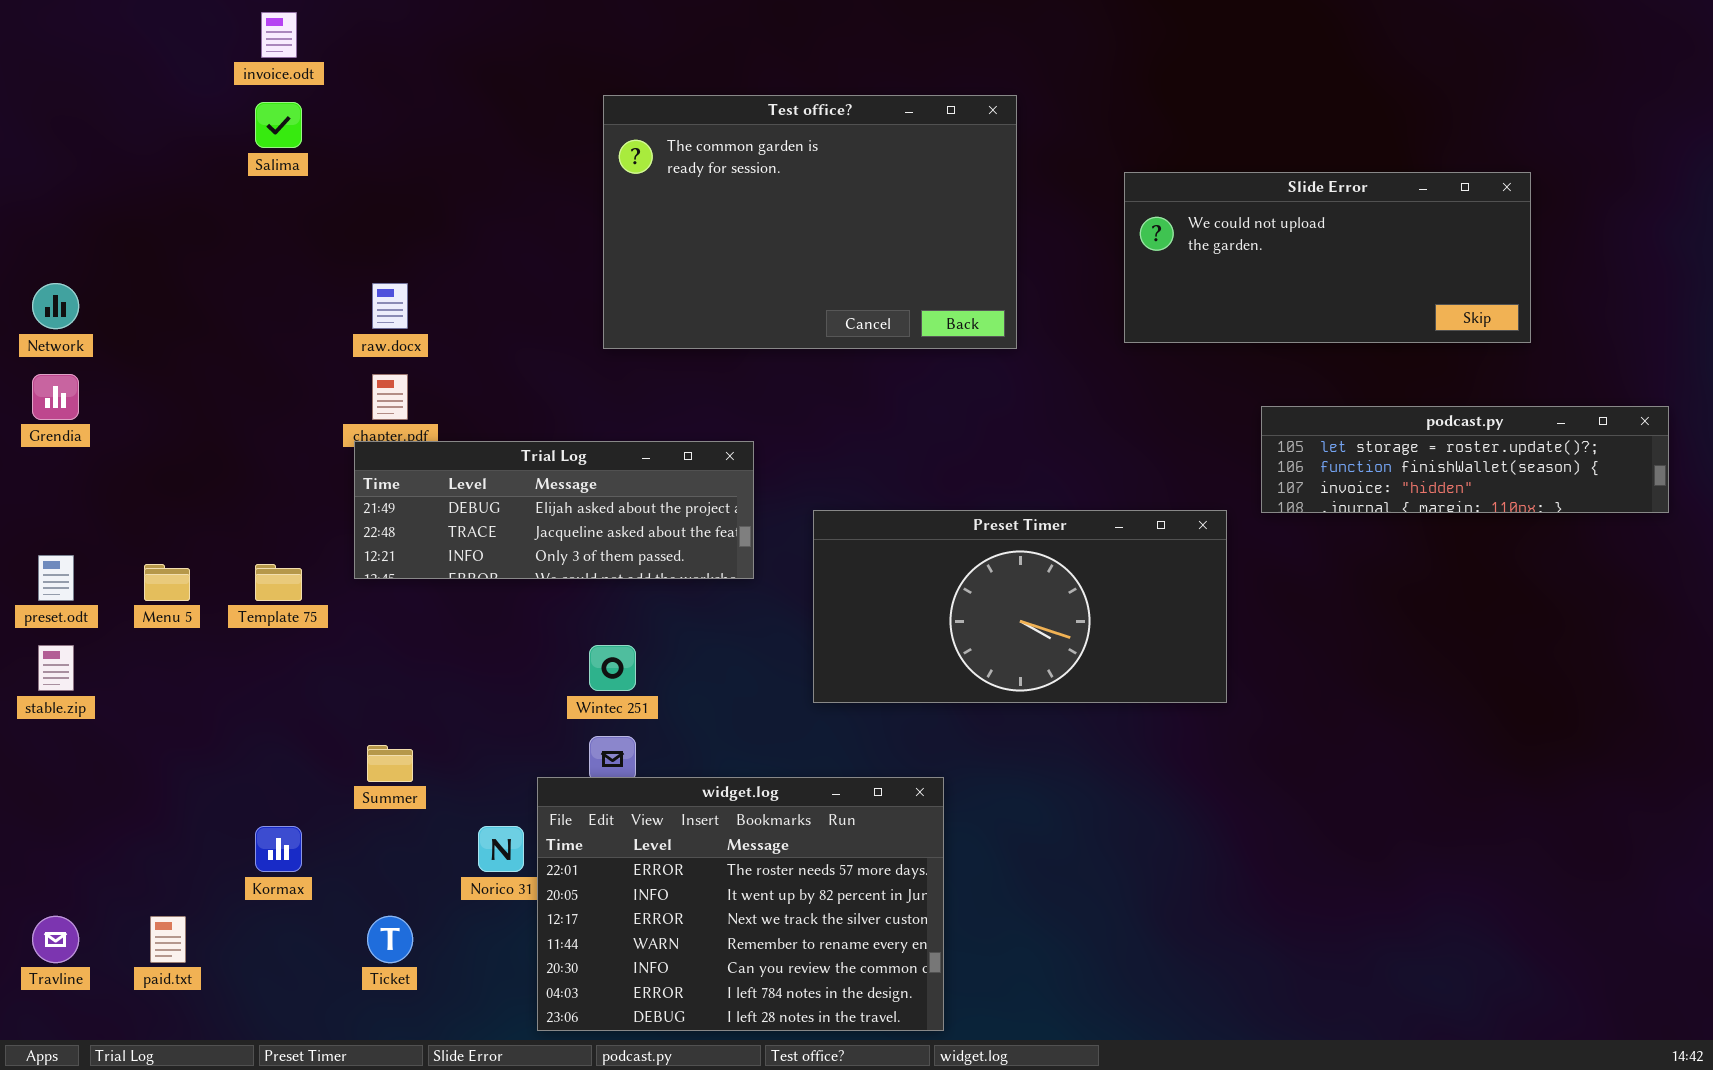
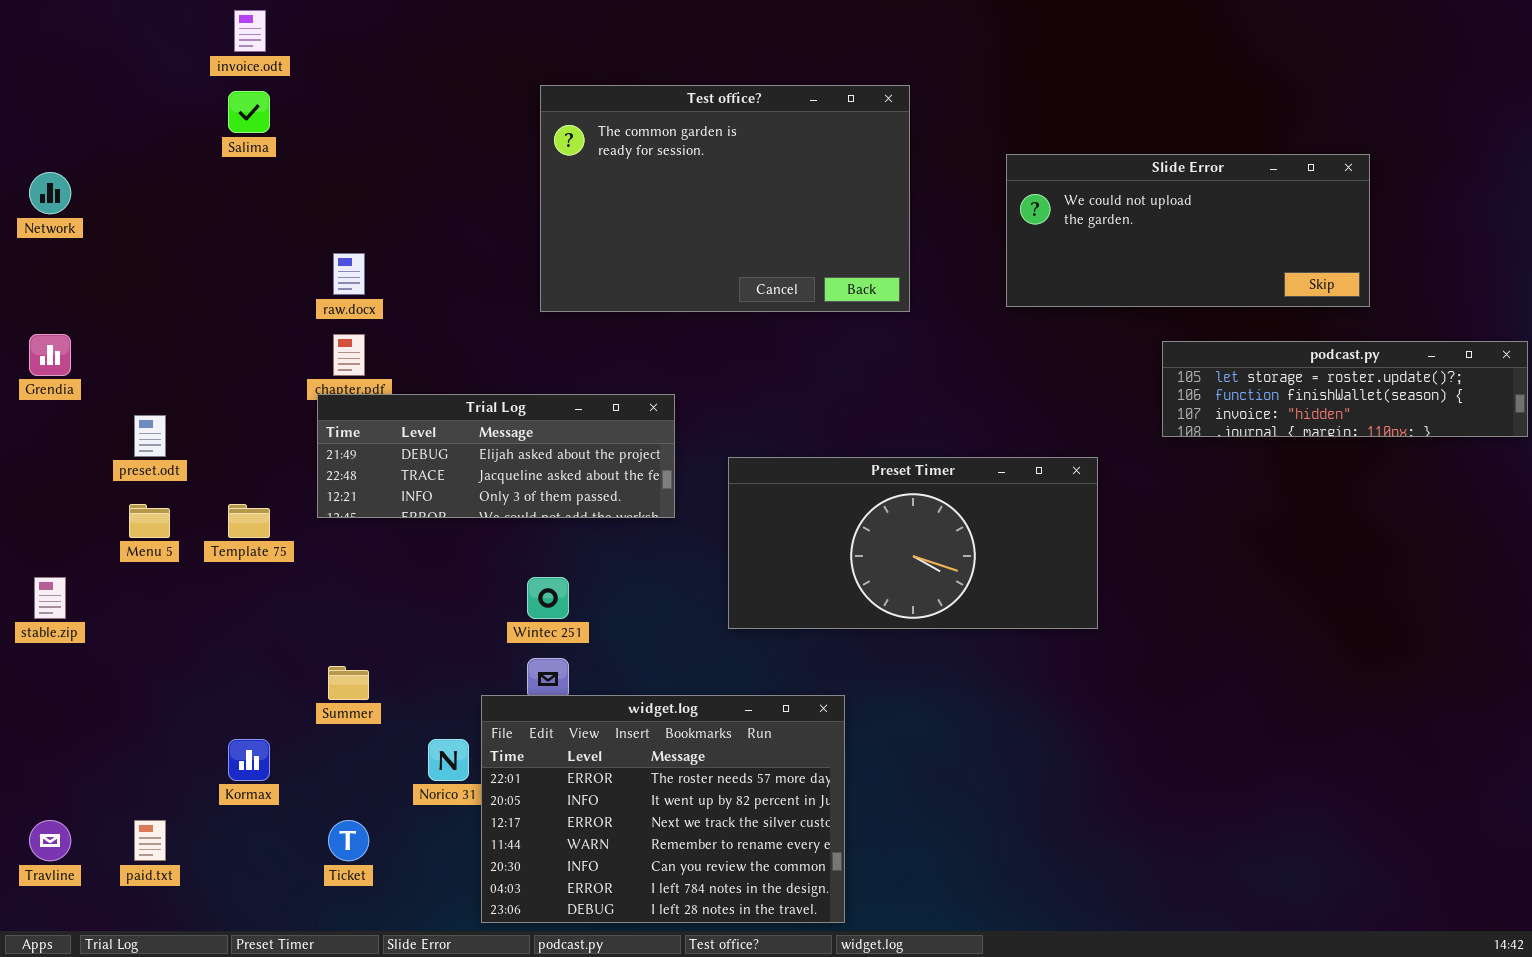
Network: [32,283,79,329] -> [29,172,71,214], moved
podcast.py: [1261,406,1669,513] -> [1162,341,1528,437], moved
preset.odt: [38,555,74,601] -> [134,415,166,457], moved

